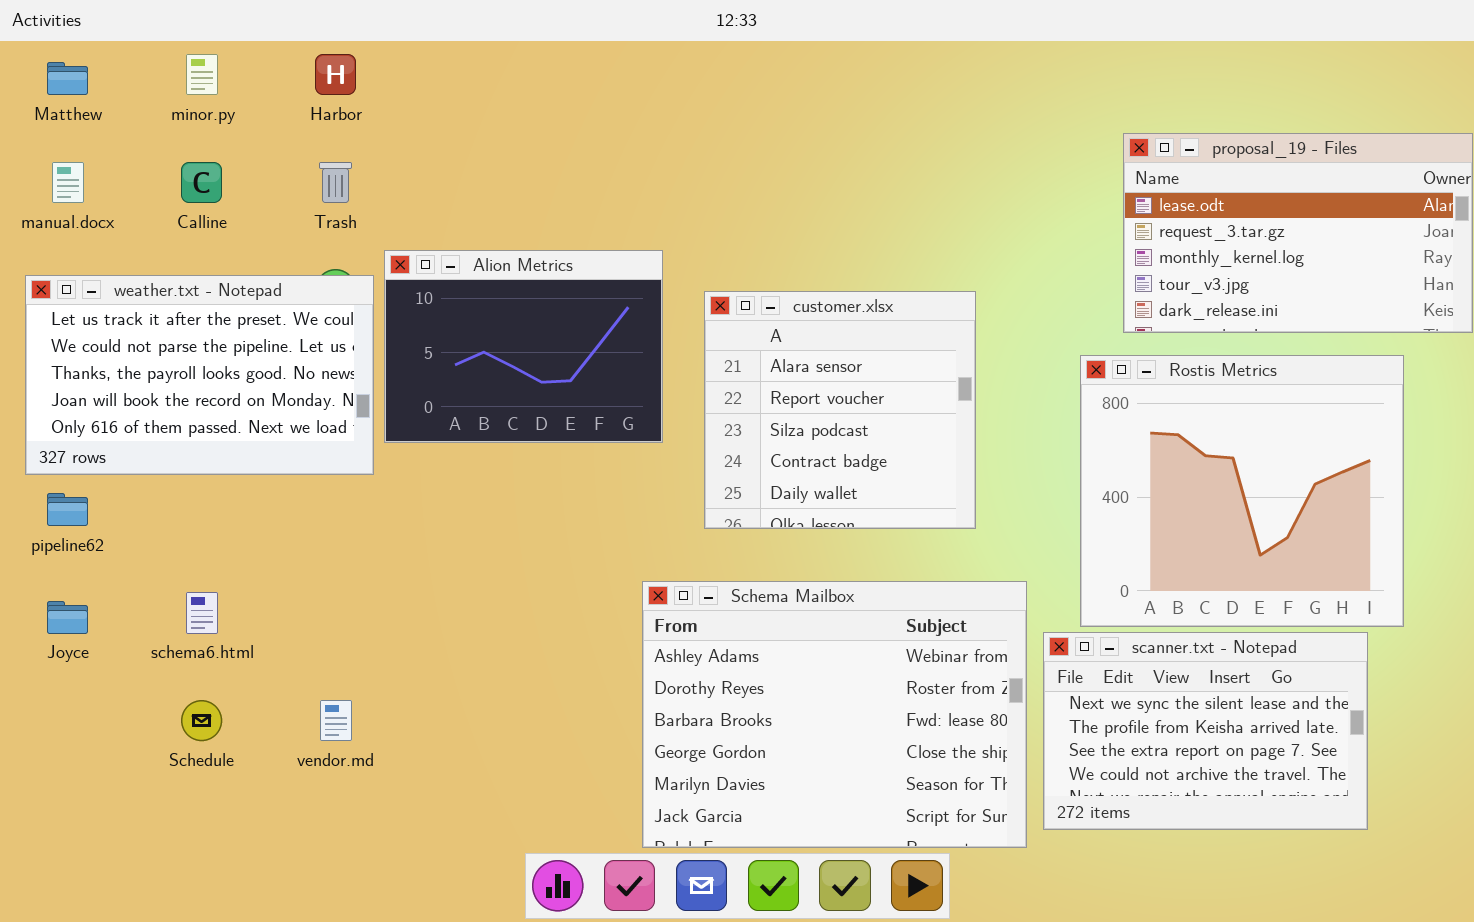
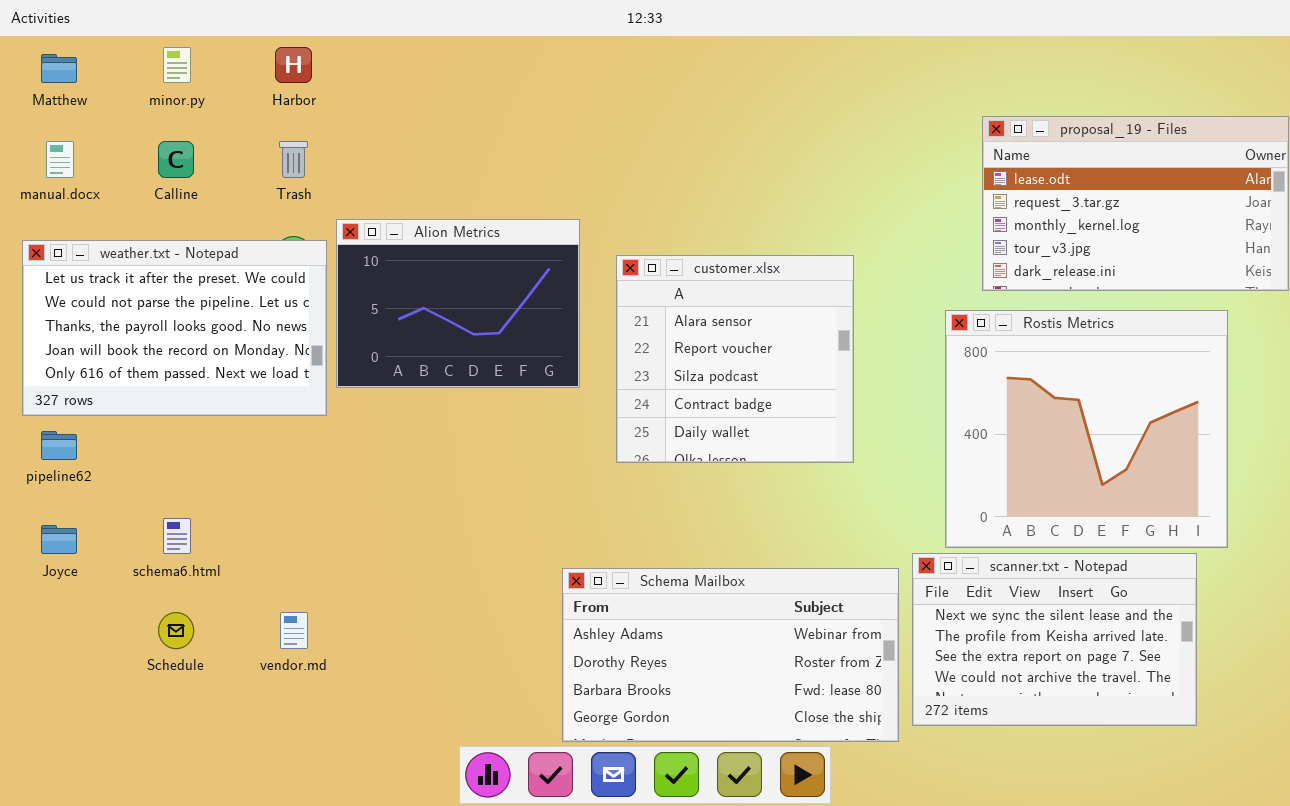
Schema Mailbox: [642,581,1027,848] -> [562,568,899,742], resized

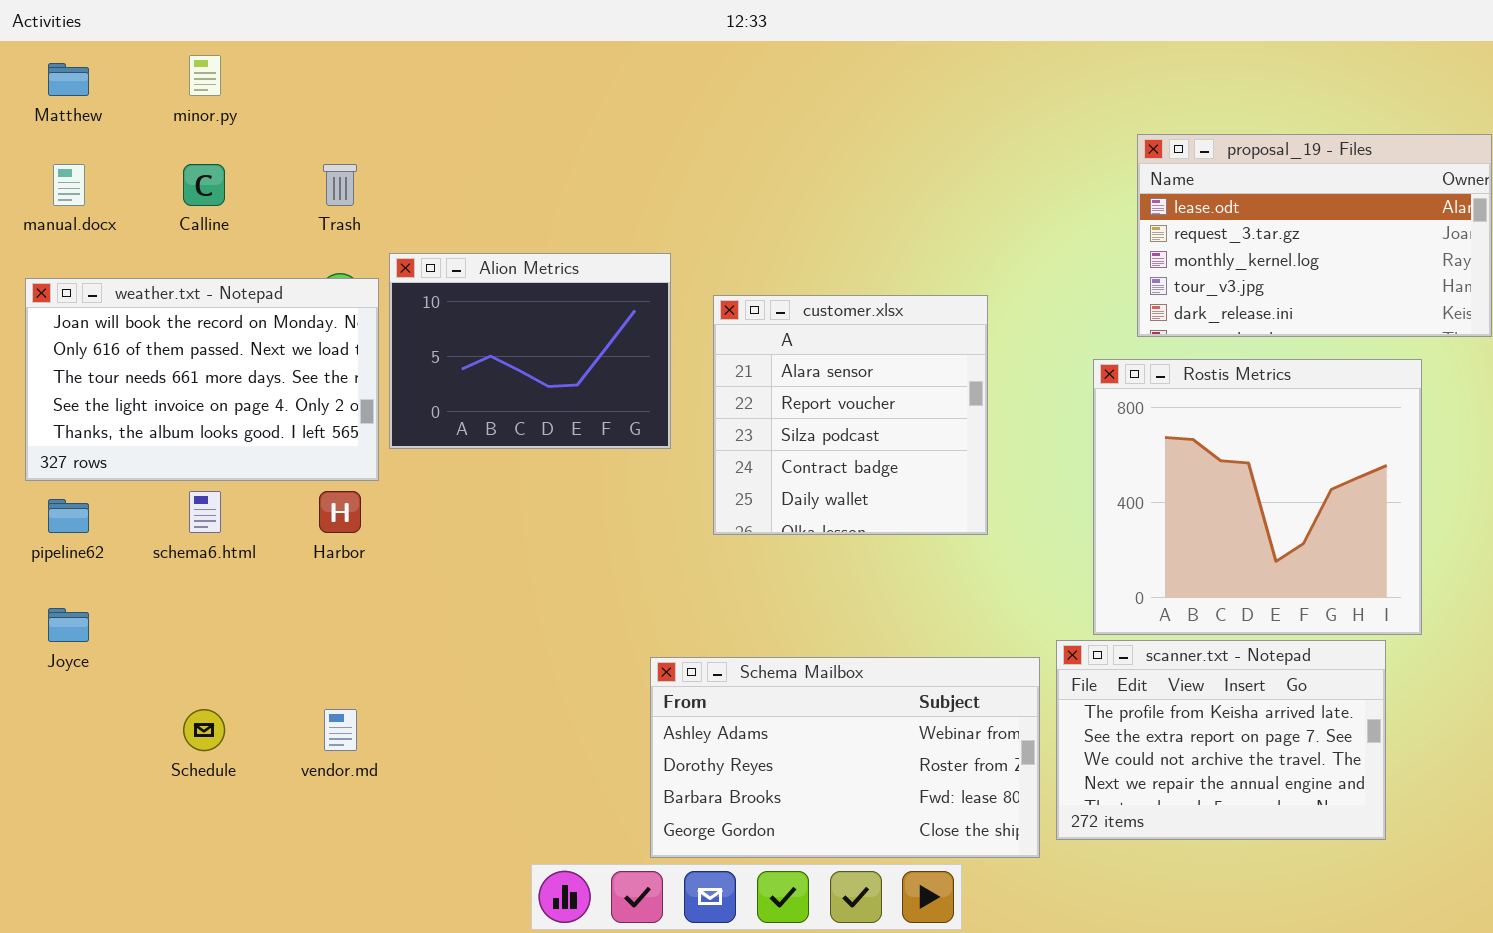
Harbor: [275,47,312,83] -> [319,491,361,533], moved
weather.txt - Notepad: [22,240,327,416] -> [25,278,379,481], scrolled down 3 rows
schema6.html: [163,518,191,554] -> [189,491,221,533], moved
scanner.txt - Notepad: [912,553,1197,726] -> [1056,640,1386,840], scrolled down 1 row

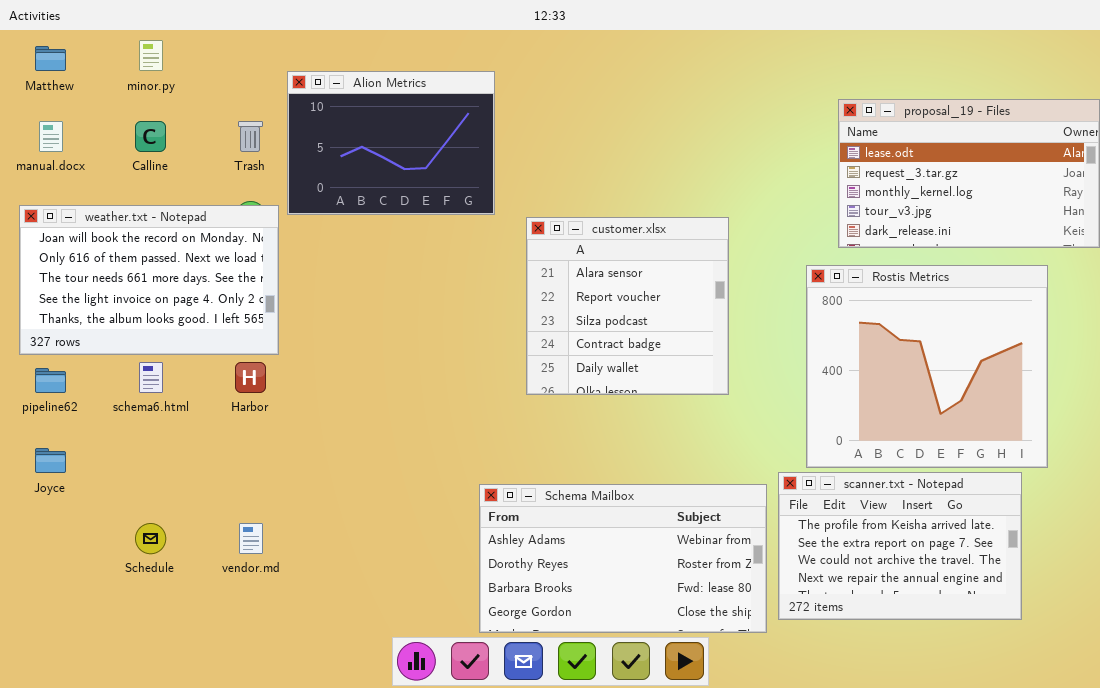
Alion Metrics: [389,253,671,449] -> [287,71,495,215], moved

